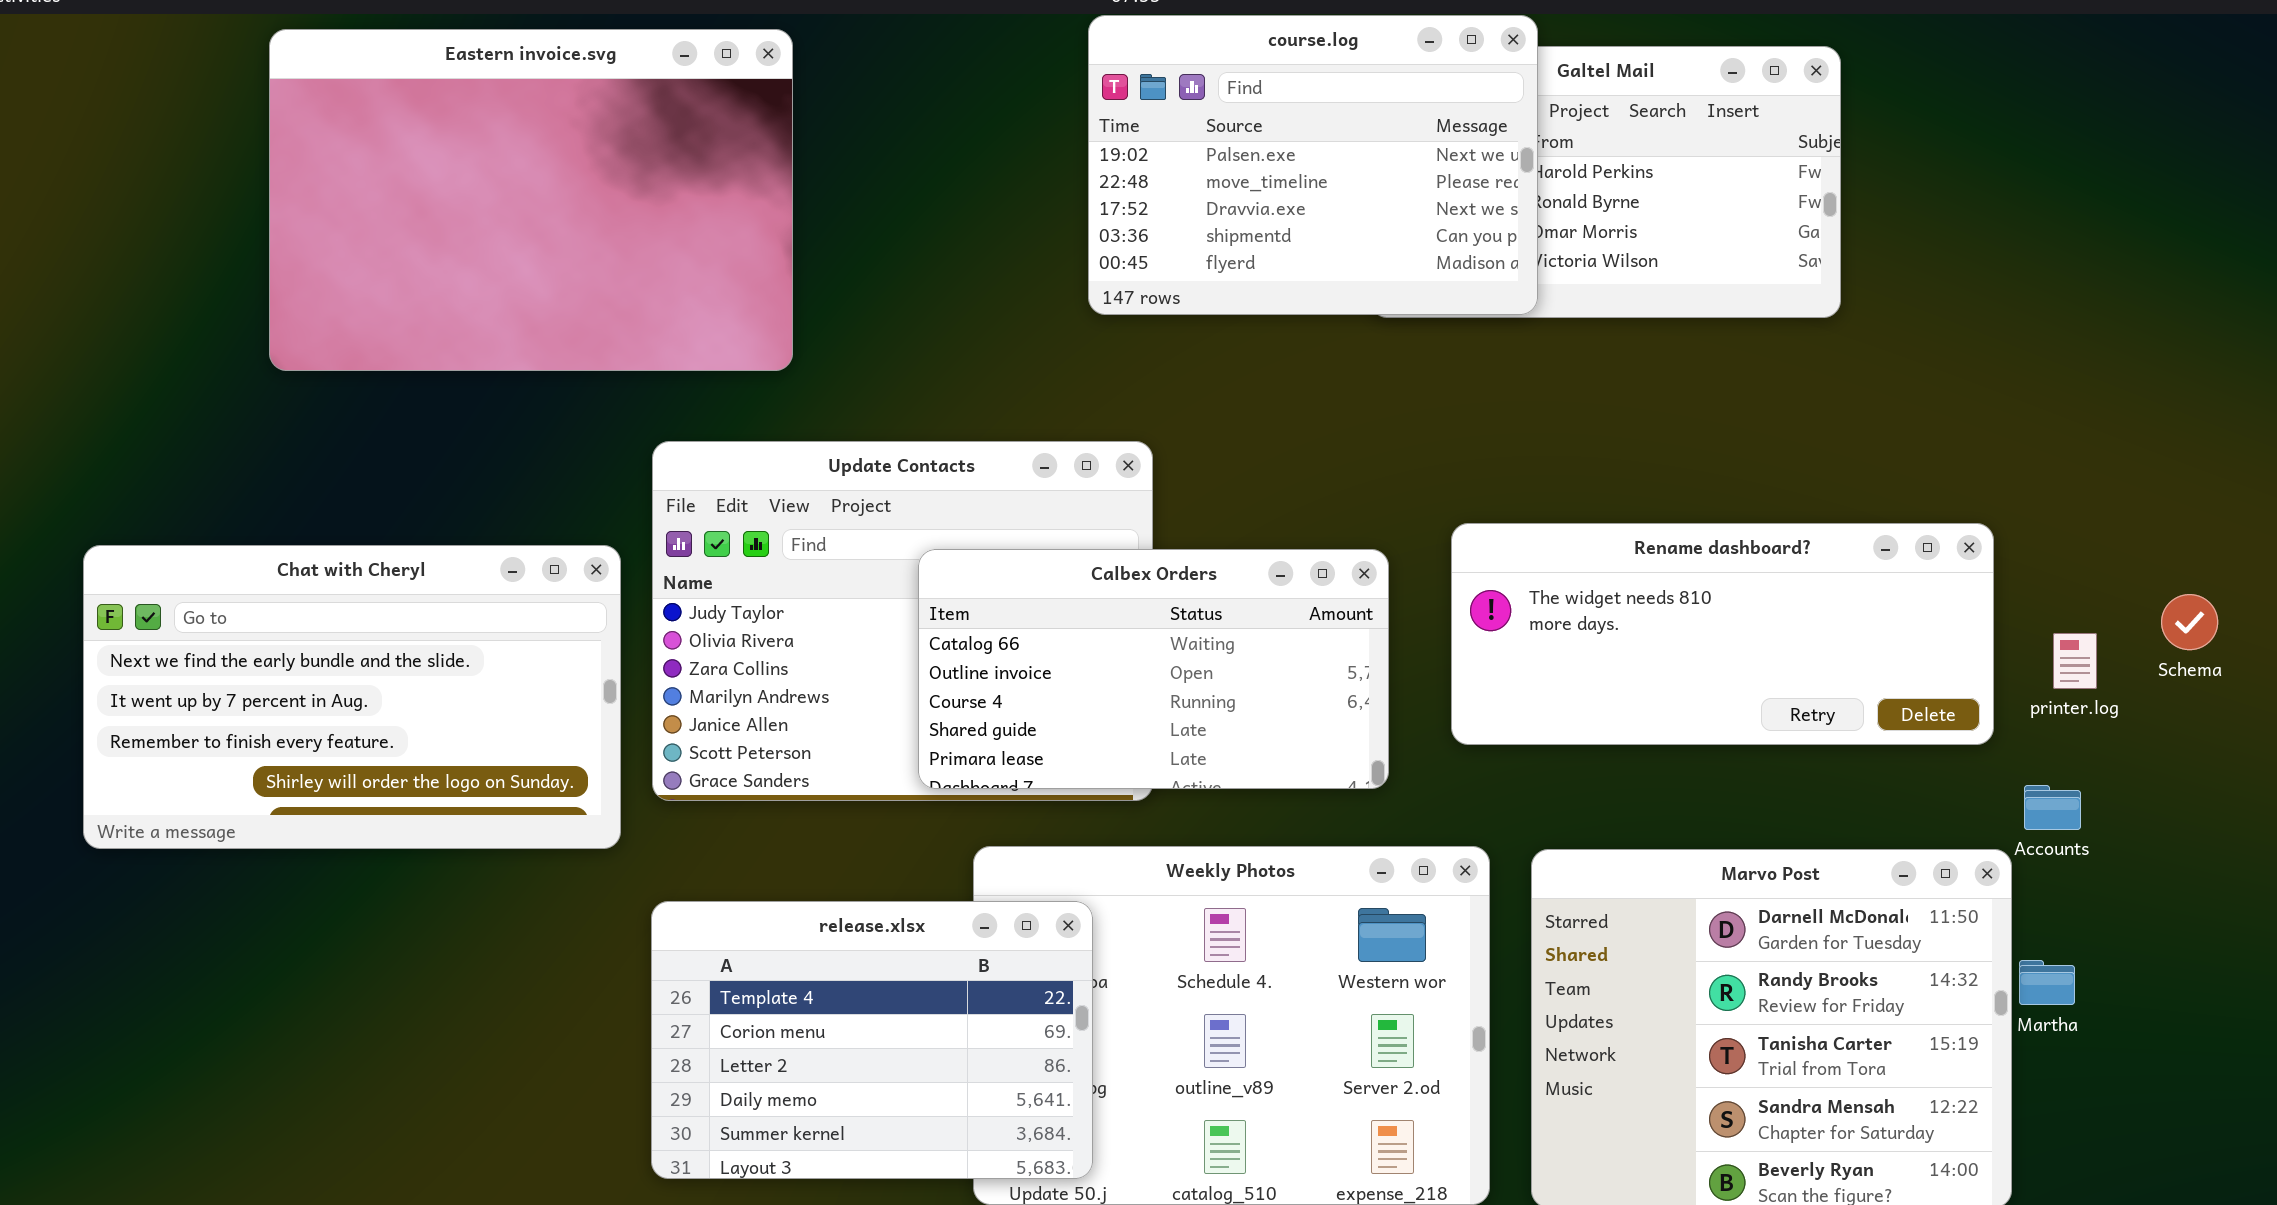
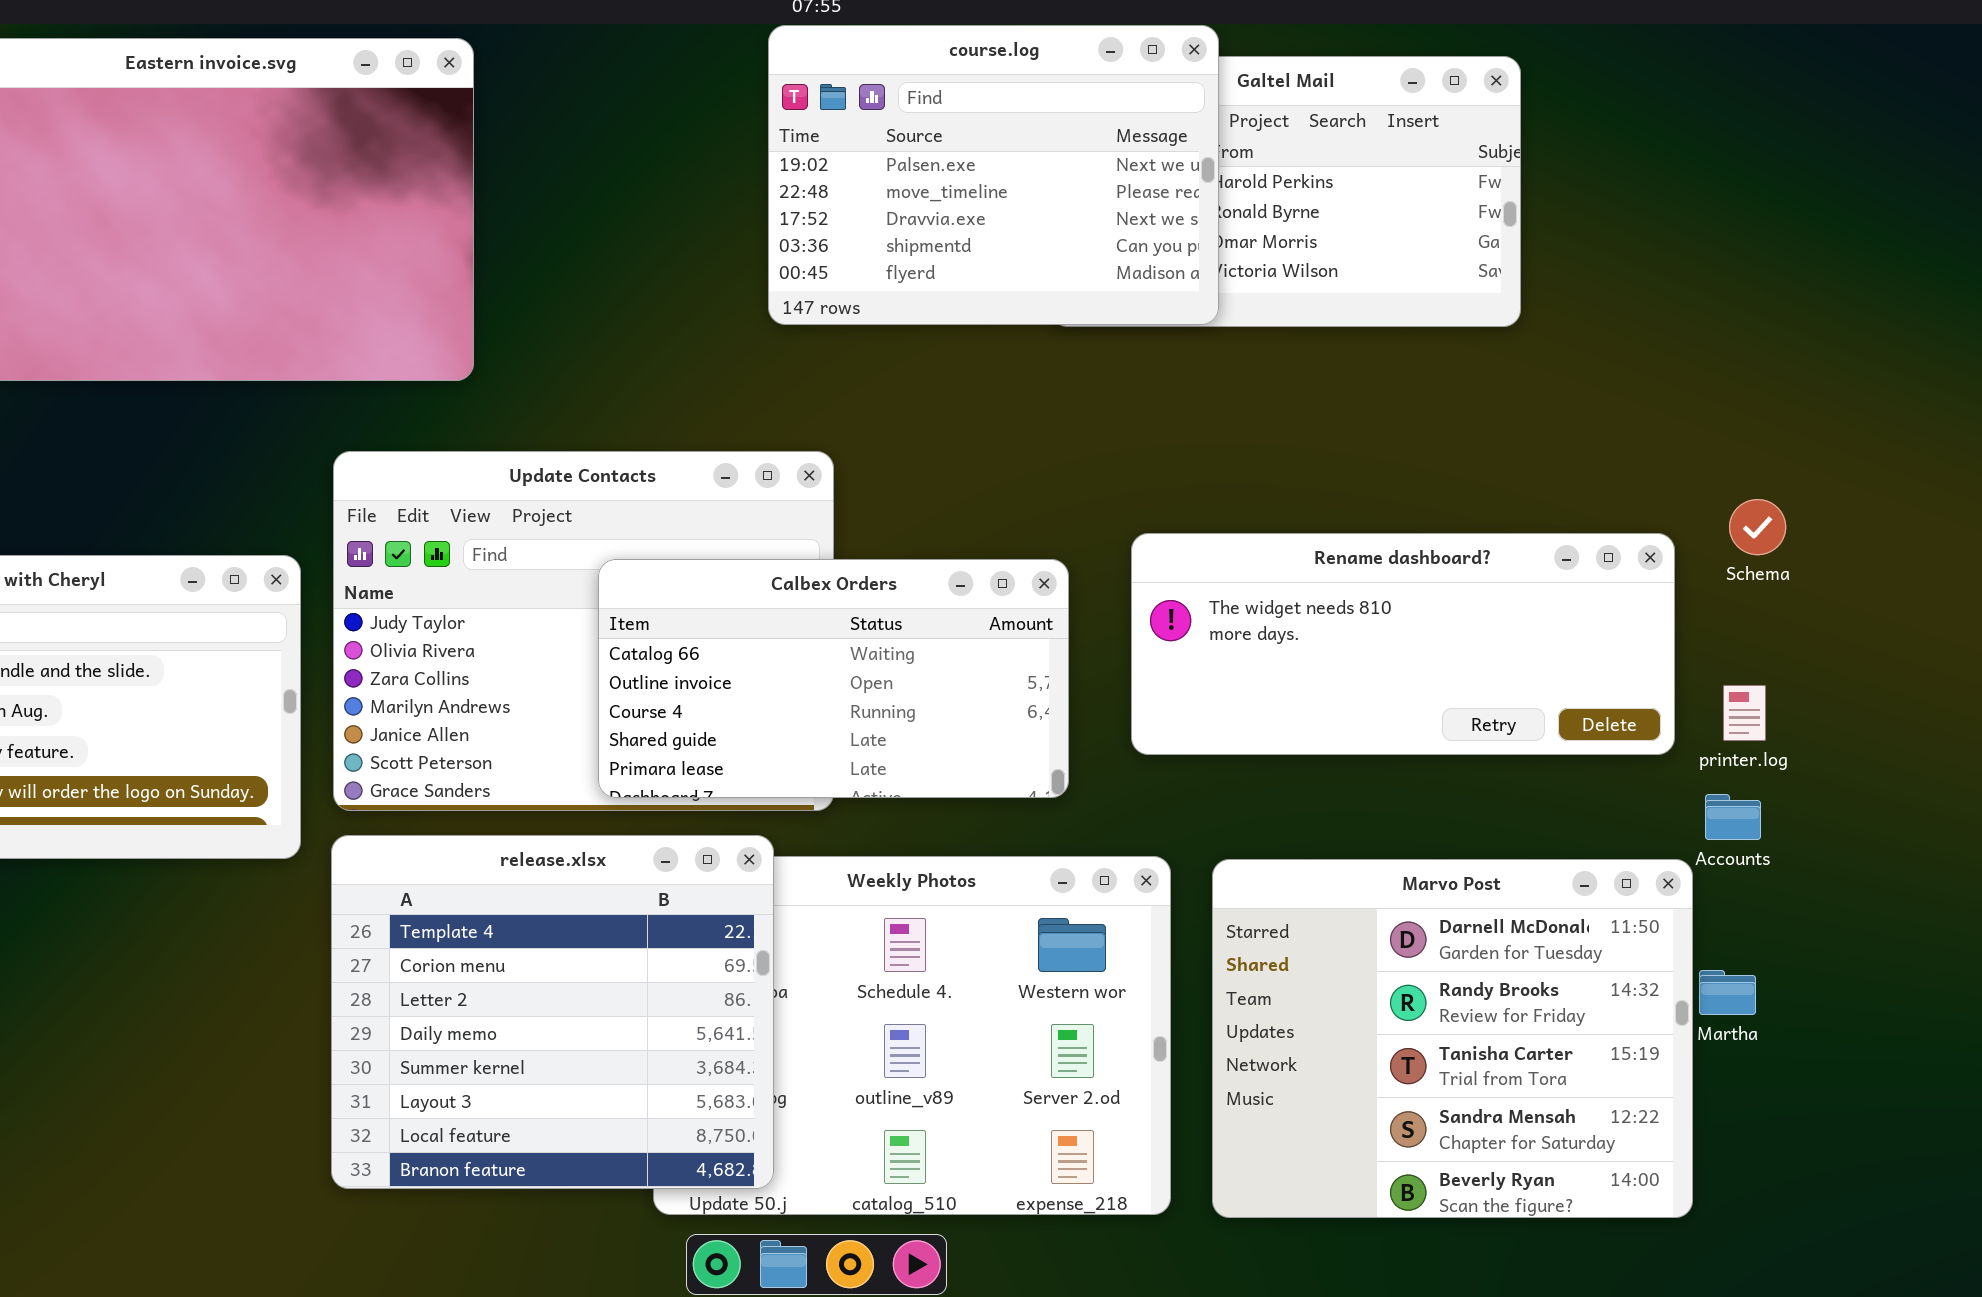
Schema: [2161,594,2218,650] -> [1729,499,1786,555], moved
printer.log: [2053,633,2097,689] -> [1723,685,1766,741], moved
release.xlsx: [651,901,1093,1179] -> [331,835,774,1189], resized

